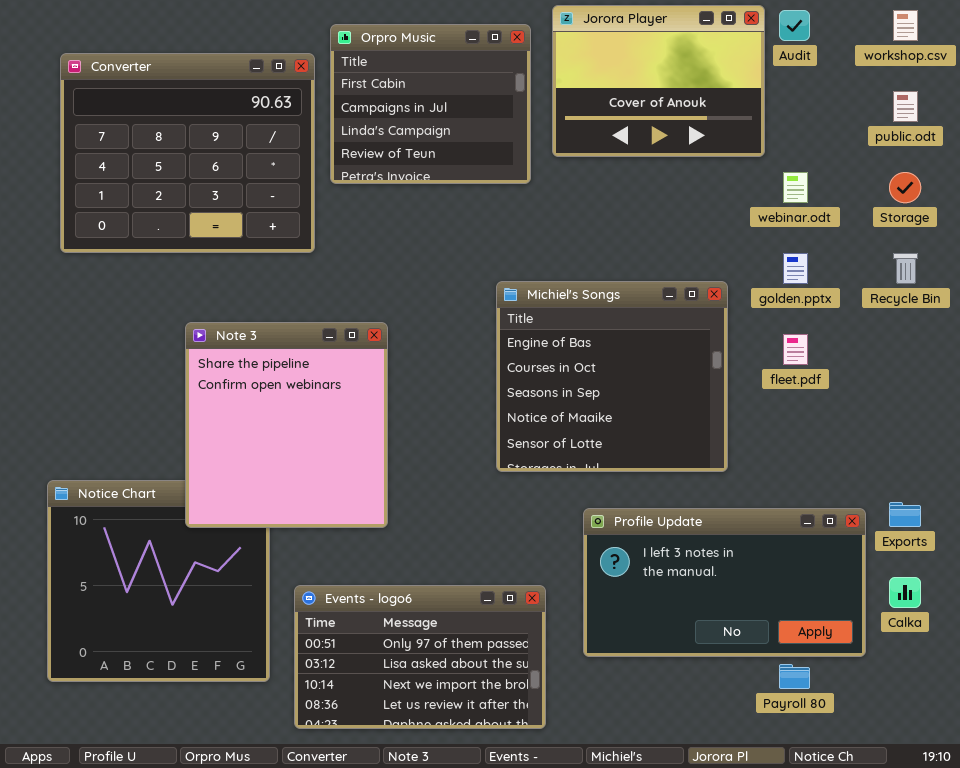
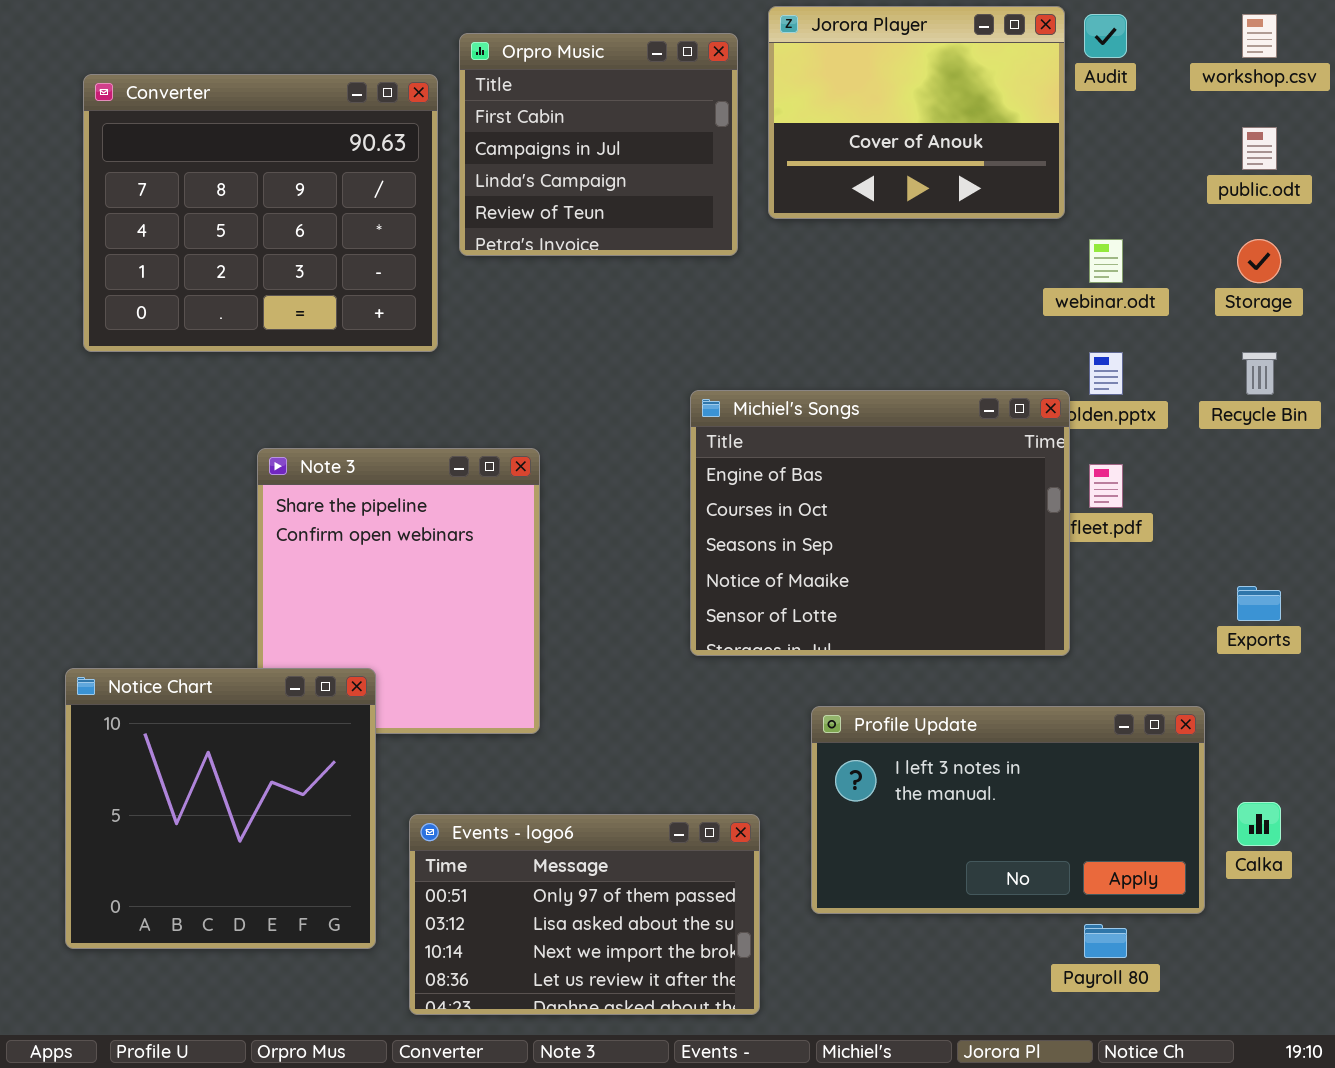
Michiel's Songs: [496,281,728,472] -> [690,390,1070,656], resized
Notice Chart: [47,480,270,682] -> [65,668,376,949], raised
Exports: [889,502,921,527] -> [1237,586,1281,621], moved

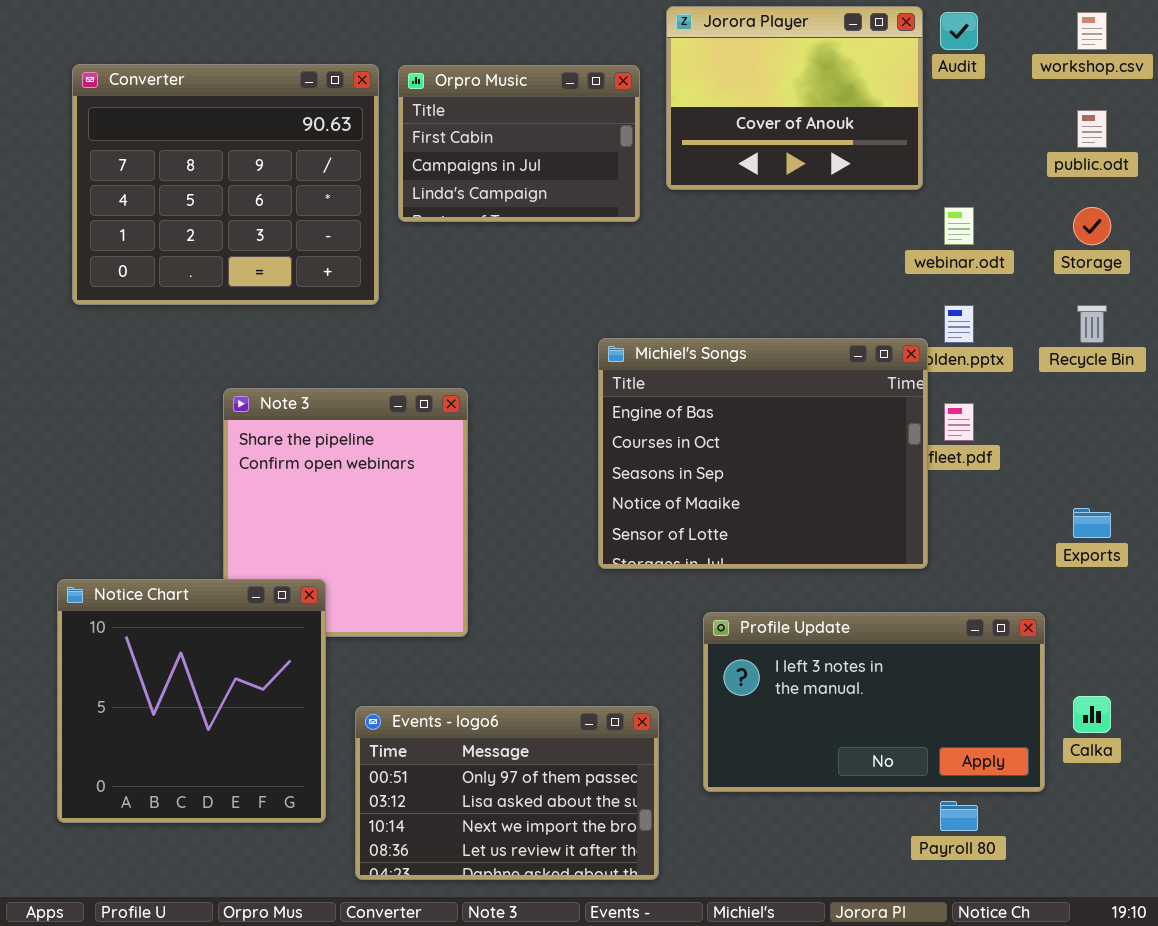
Orpro Music: [459,33,738,256] -> [398,65,640,222], resized

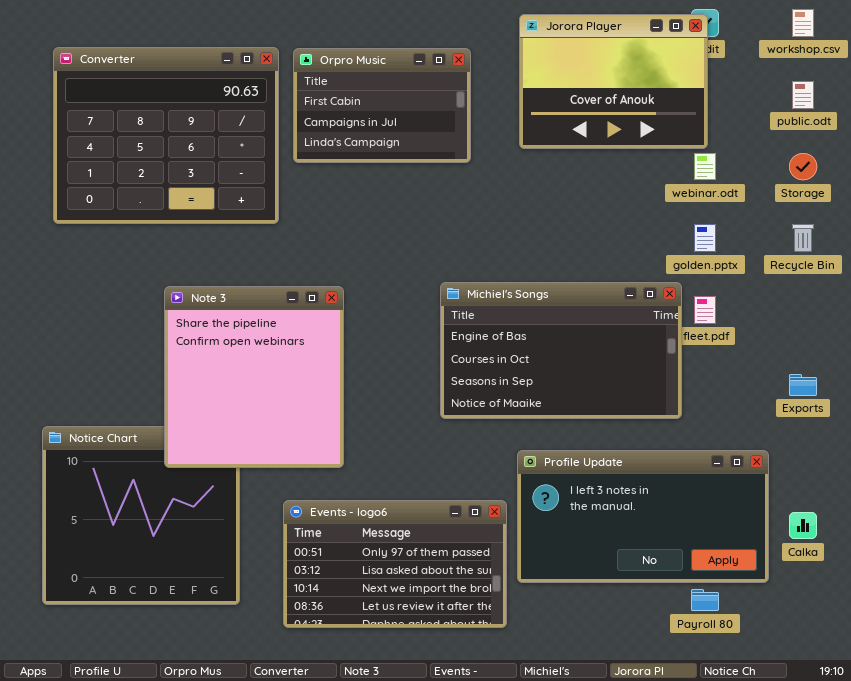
Jorora Player: [666,6,923,190] -> [519,14,708,149], moved
Michiel's Songs: [598,338,928,569] -> [440,282,682,419], resized
Note 3: [223,388,468,637] -> [164,286,344,468], raised
Events - logo6: [355,706,659,880] -> [283,500,507,628], moved

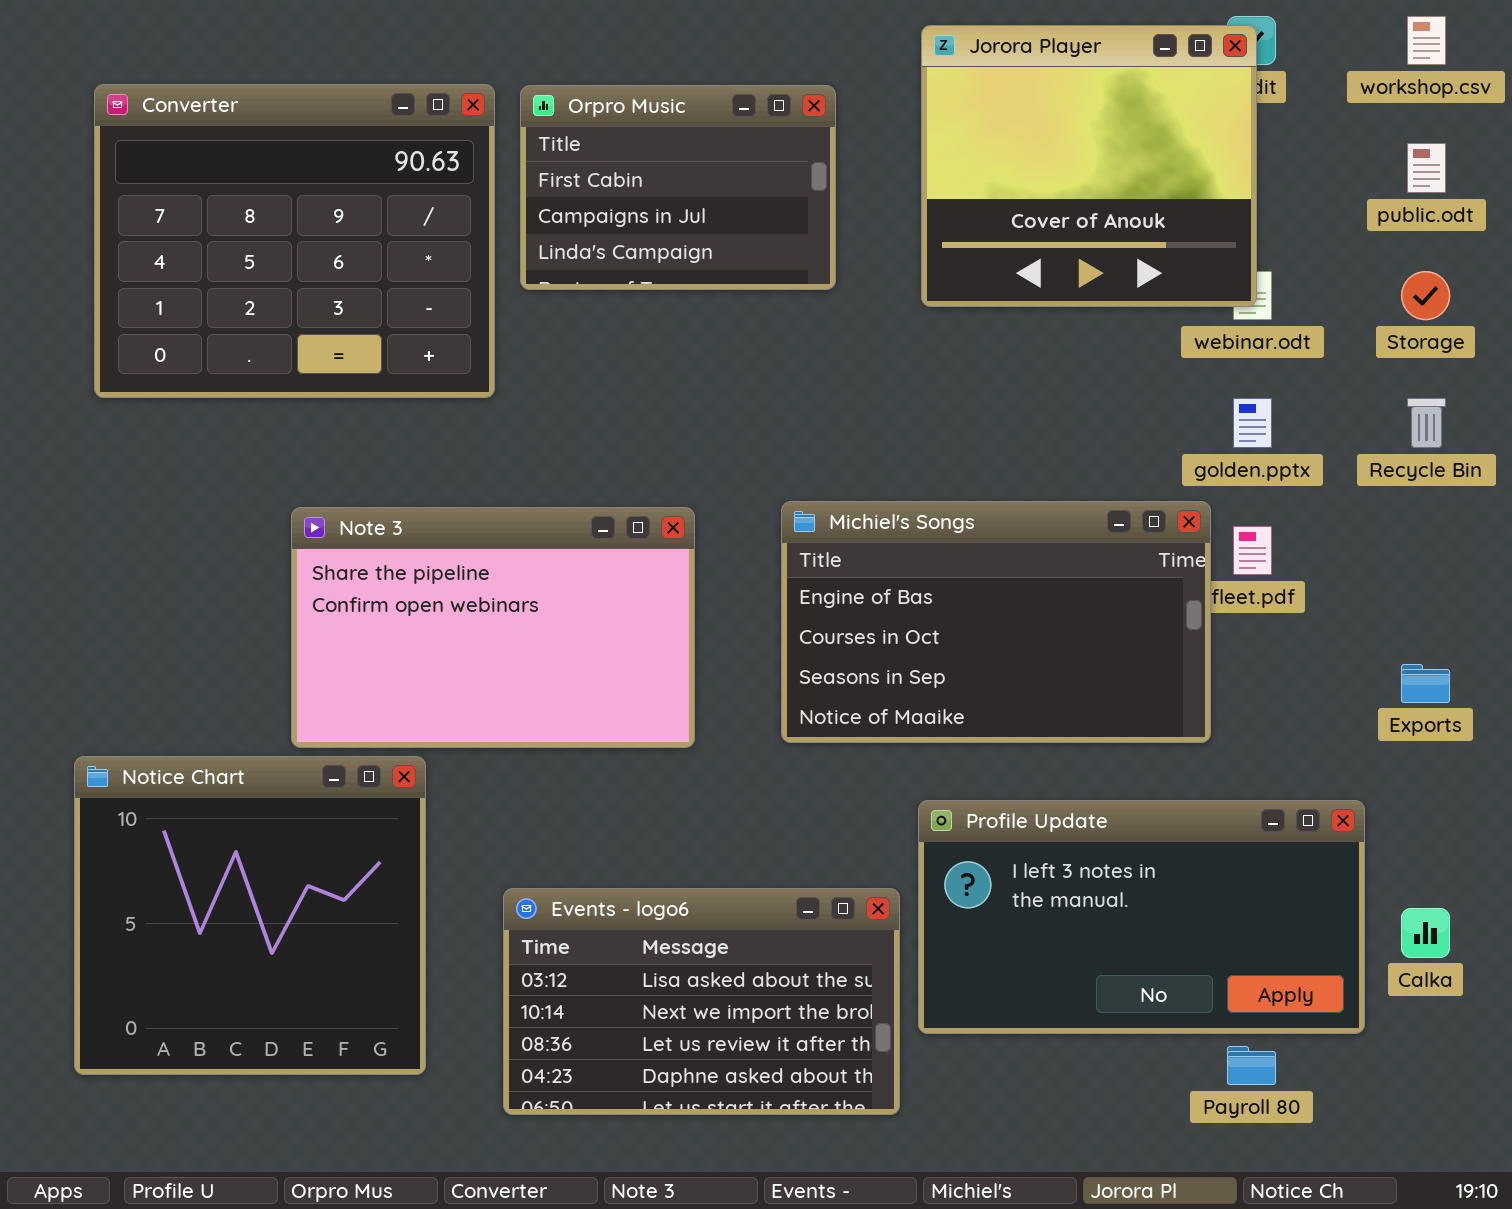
Jorora Player: [519,14,708,149] -> [921,25,1257,307], resized
Note 3: [164,286,344,468] -> [291,507,695,748], resized
Events - logo6: [283,500,507,628] -> [503,888,900,1115], scrolled down 1 row

